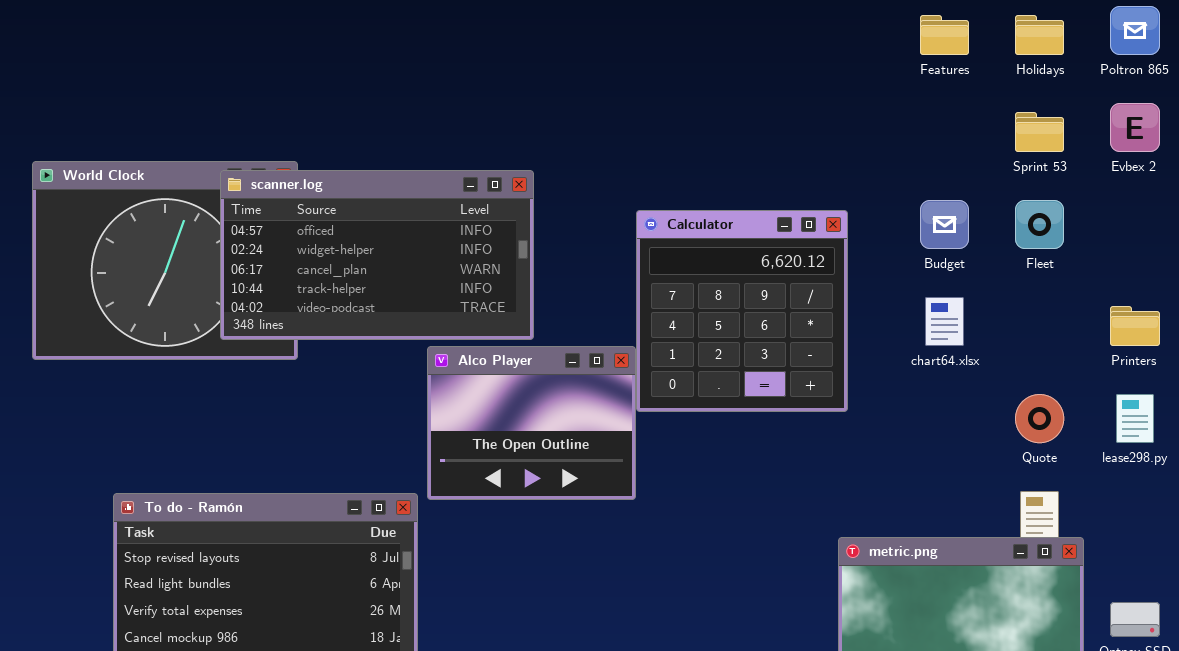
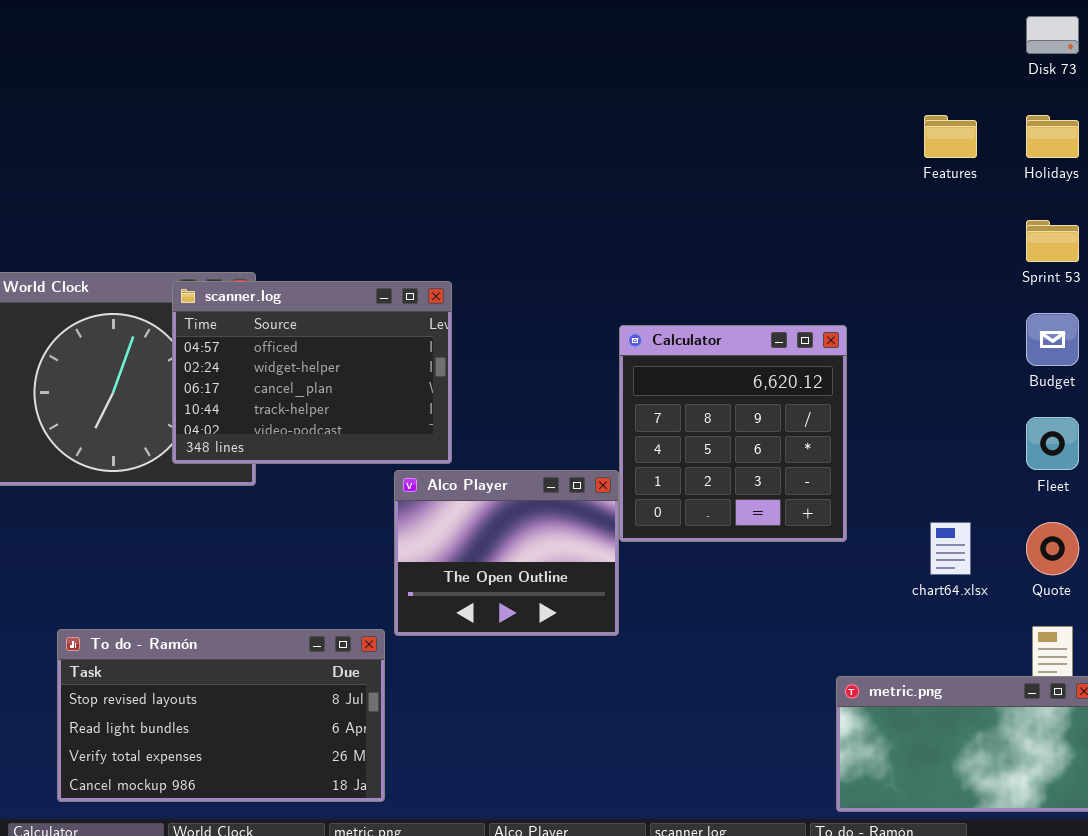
scanner.log: [220,170,534,340] -> [172,281,452,464], resized
Budget: [920,200,969,249] -> [1026,313,1079,366], moved
Fleet: [1015,200,1064,249] -> [1026,417,1079,470], moved
chart64.xlsx: [925,297,964,346] -> [930,522,971,575], moved

